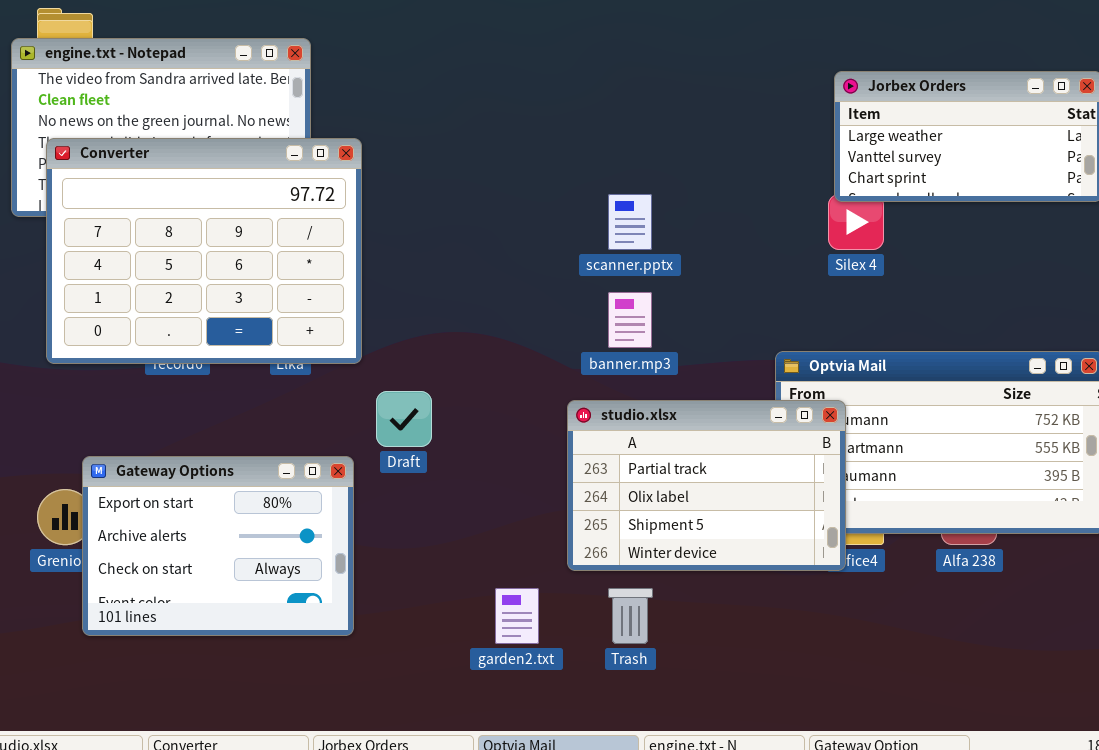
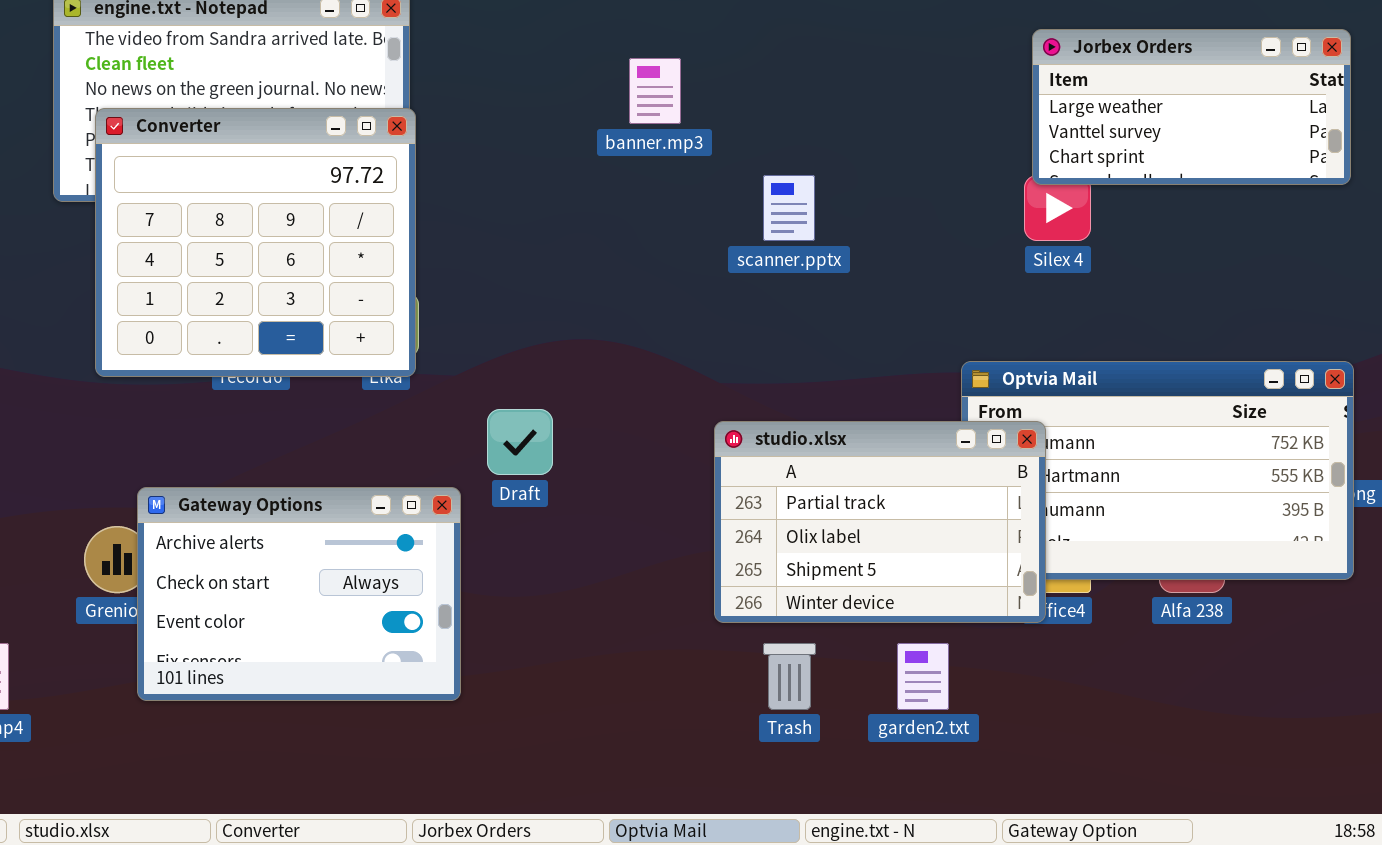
Converter: [46,138,362,364] -> [95,108,416,377], resized
banner.mp3: [608,292,652,348] -> [629,58,681,124], moved
Gateway Options: [82,456,354,636] -> [137,487,461,701], scrolled down 1 row
garden2.txt: [495,588,539,644] -> [897,643,949,710], moved

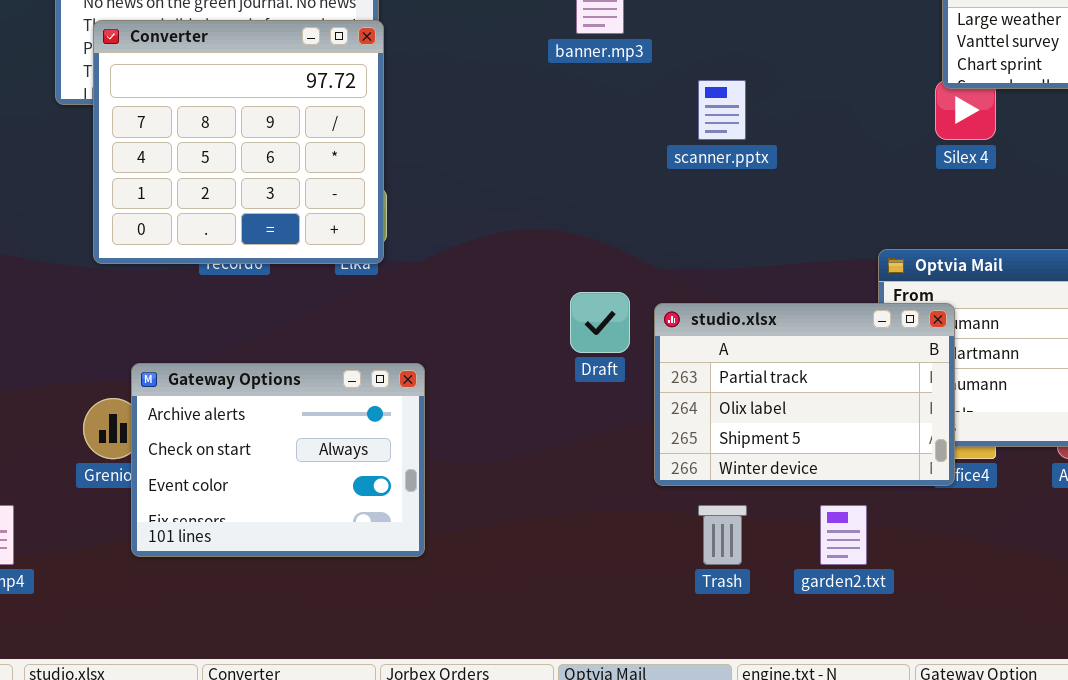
Draft: [487,409,553,475] -> [570,292,630,353], moved

